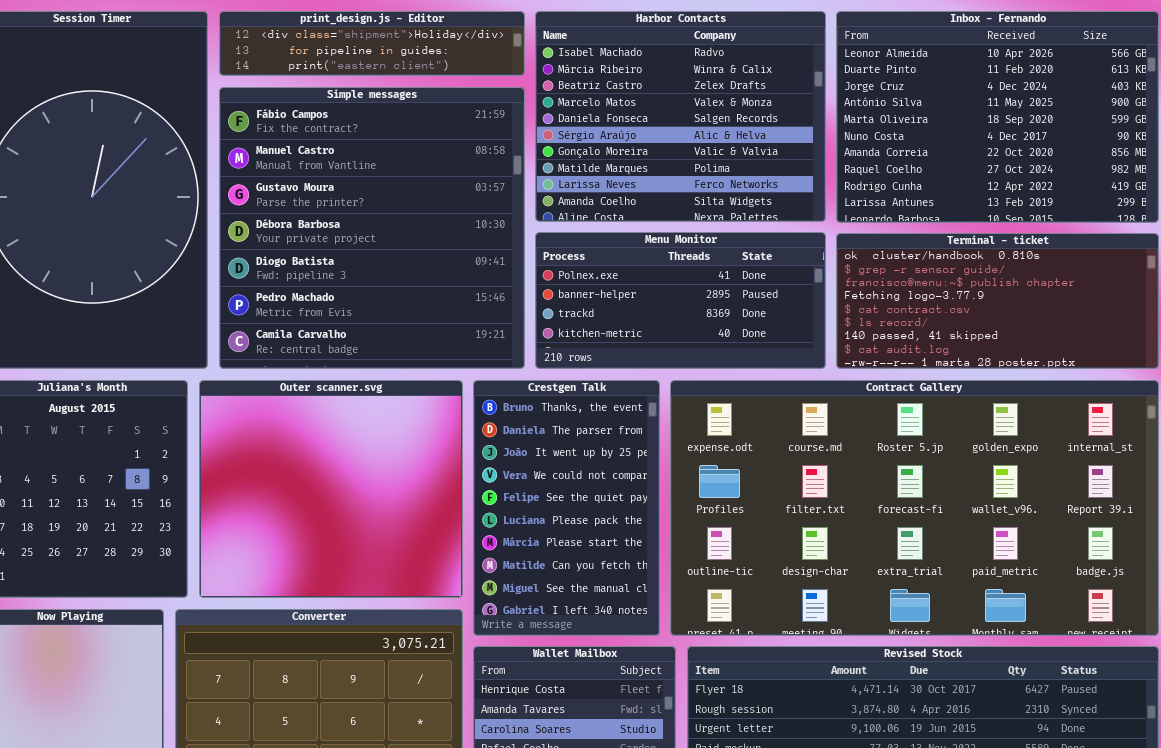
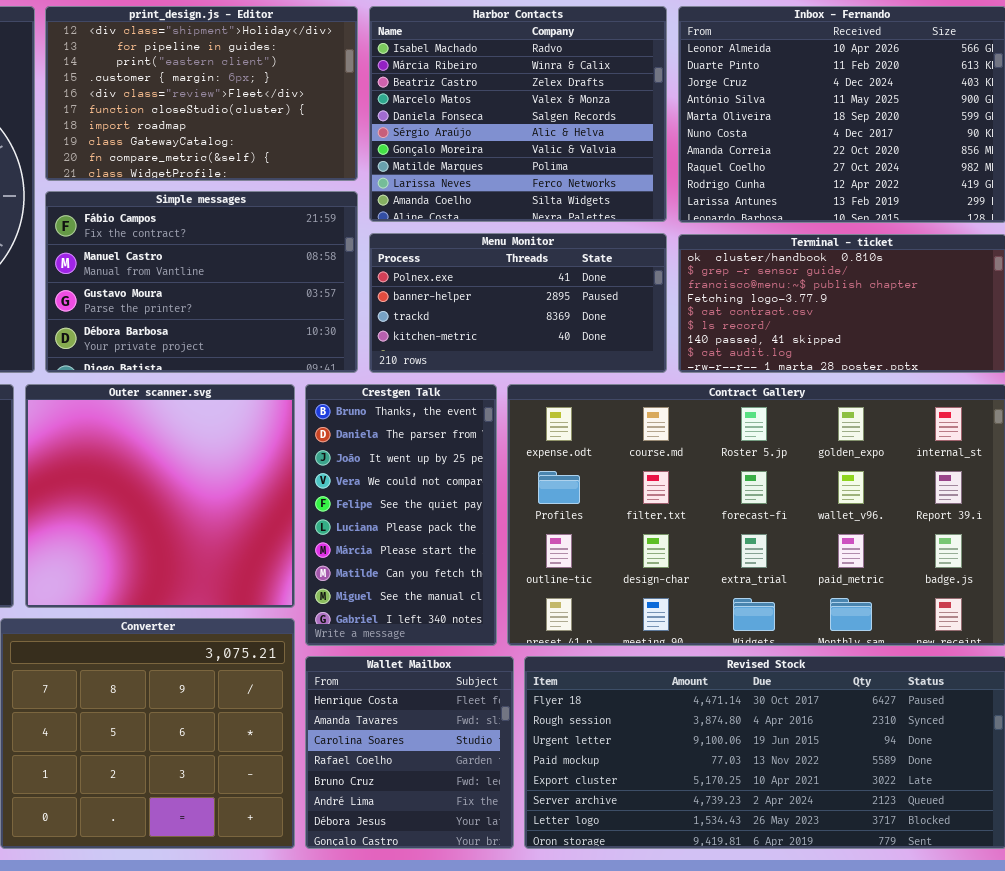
print_design.js - Editor: [219,11,525,76] -> [45,6,358,181], resized
Simple messages: [219,87,525,369] -> [45,191,358,373], resized

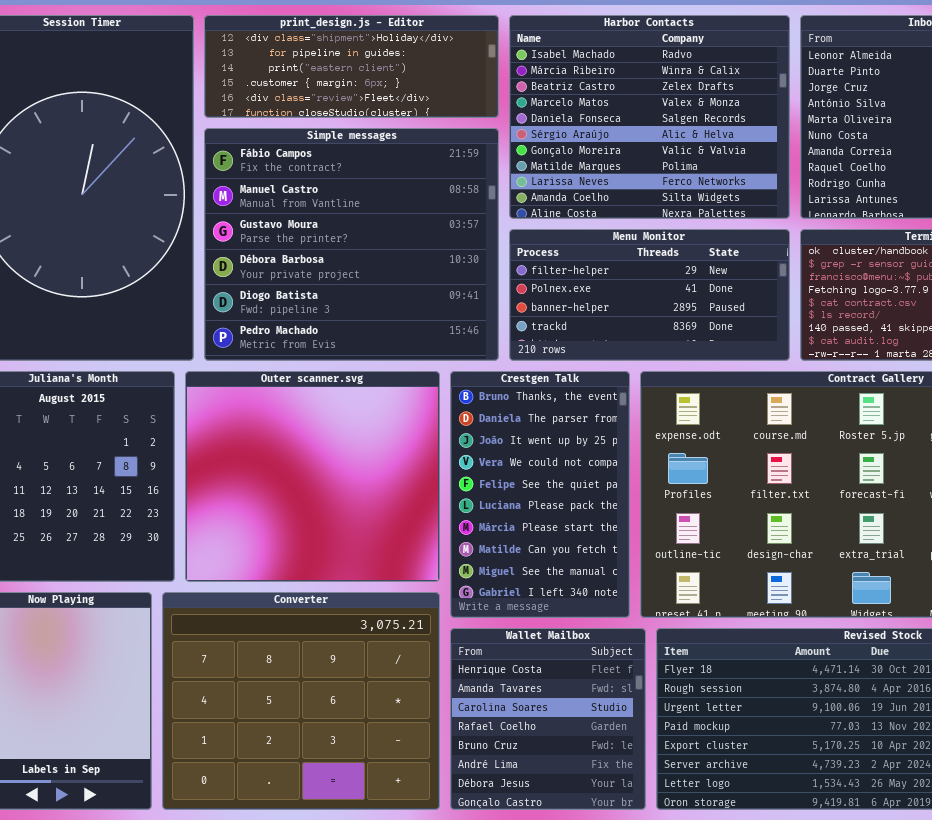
print_design.js - Editor: [45,6,358,181] -> [204,15,499,118], resized
Simple messages: [45,191,358,373] -> [204,128,499,361], resized
Menu Monitor: [369,233,667,373] -> [509,229,790,361], scrolled up 1 row

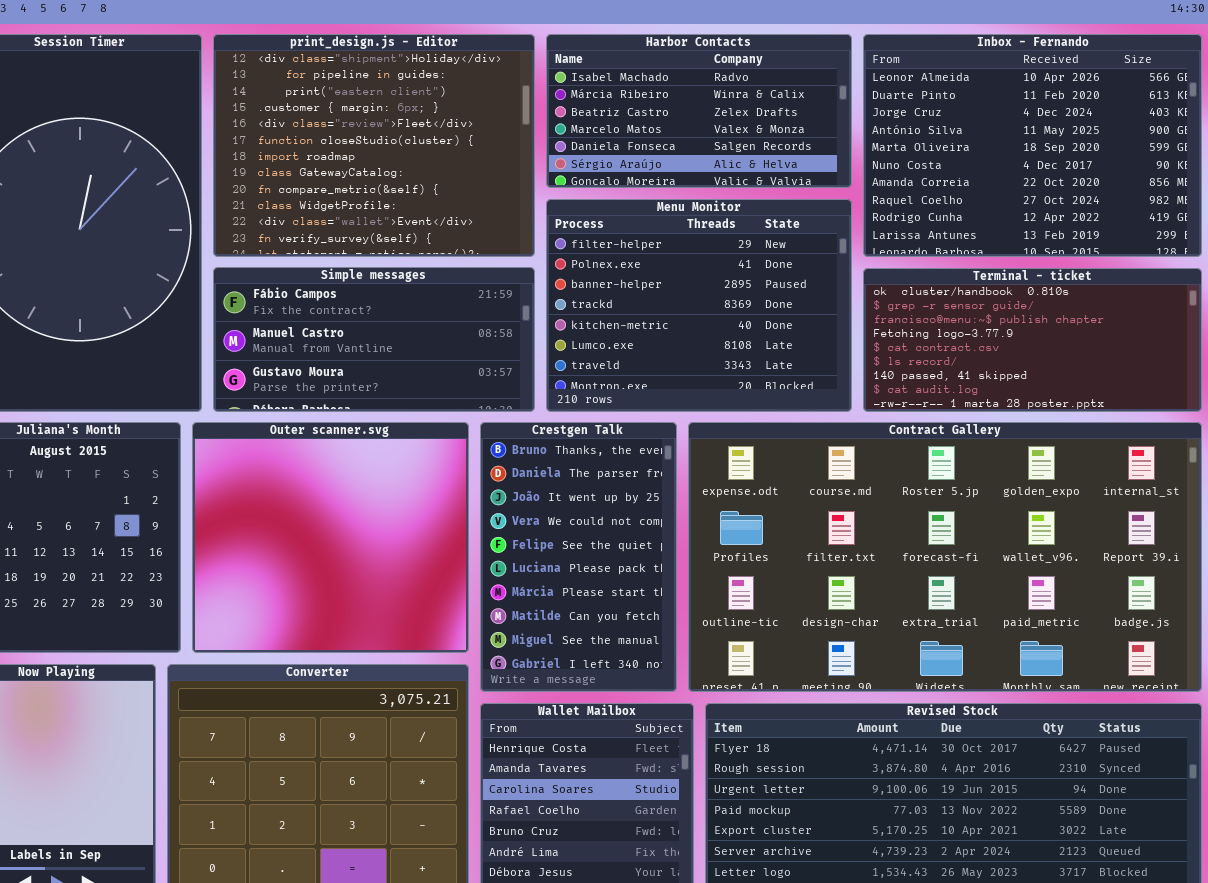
print_design.js - Editor: [204,15,499,118] -> [213,34,535,257], resized
Harbor Contacts: [509,15,790,219] -> [546,34,852,188], resized
Simple messages: [204,128,499,361] -> [213,267,535,412], resized
Menu Monitor: [509,229,790,361] -> [546,199,852,412], resized

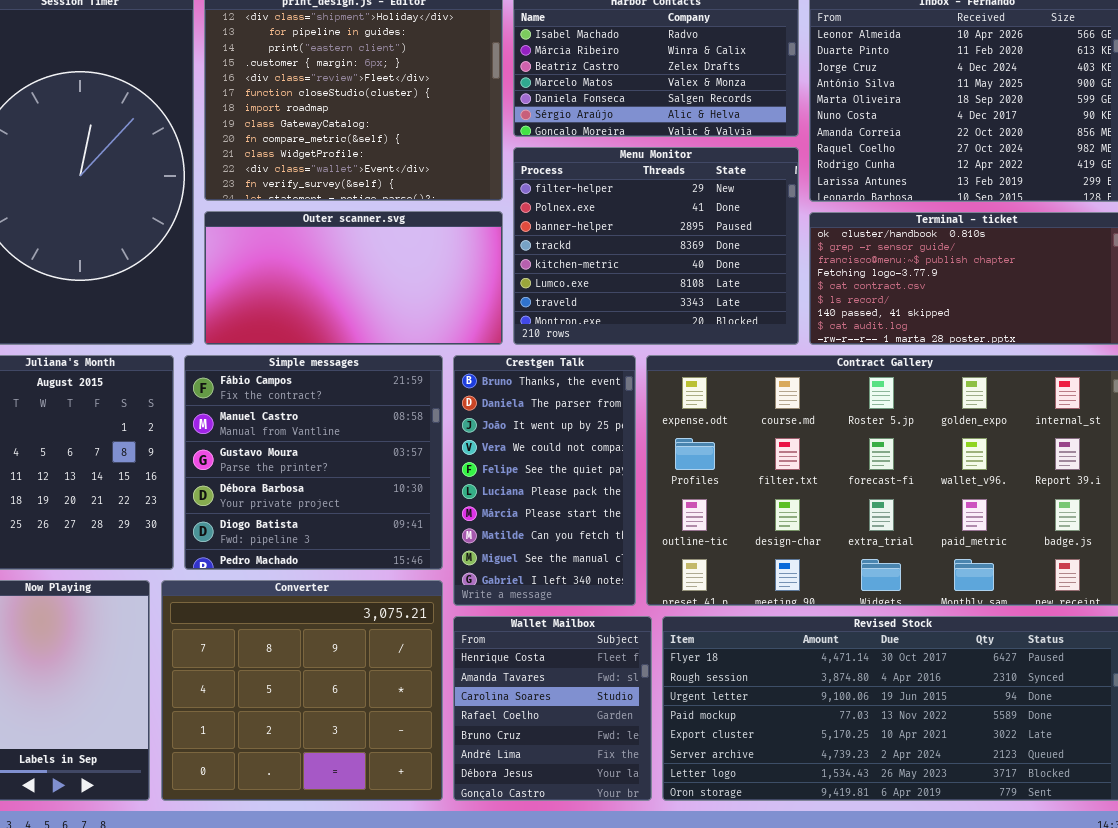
Simple messages: [213,267,535,412] -> [184,355,443,570], moved, resized
Outer scanner.svg: [192,422,469,653] -> [204,211,503,345], moved, resized

